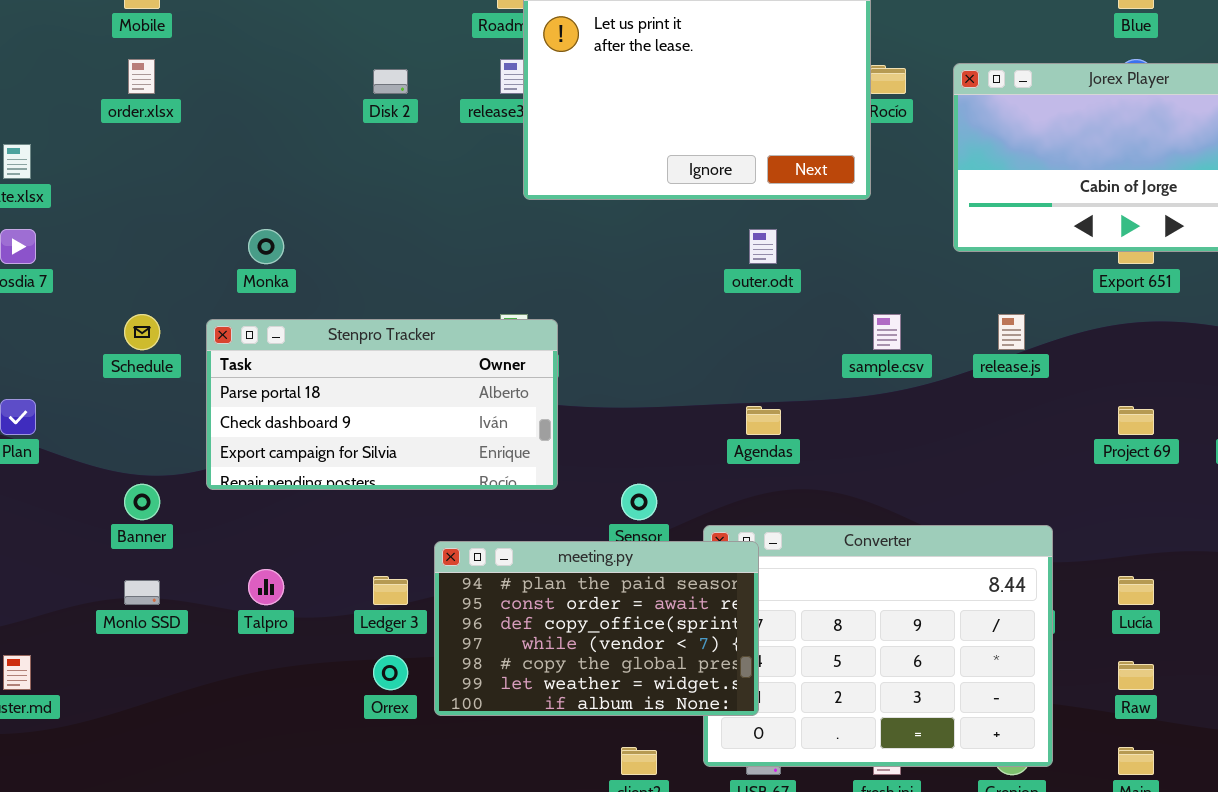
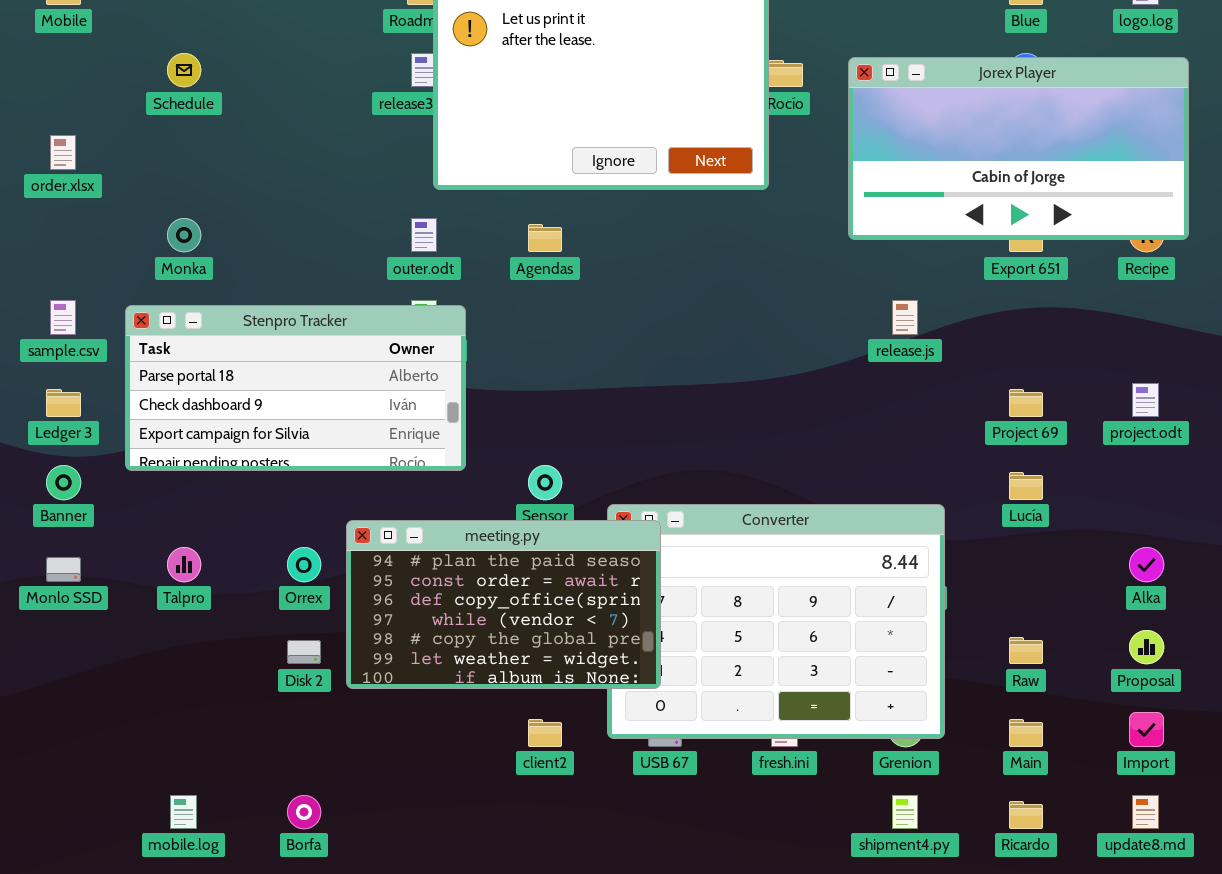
order.xlsx: [128,59,155,94] -> [50,135,76,170], moved
Disk 2: [373,69,408,94] -> [287,640,321,664], moved
outer.odt: [749,229,777,264] -> [411,218,437,252], moved
Schedule: [124,314,160,350] -> [167,53,201,87], moved
sample.csv: [873,314,901,350] -> [50,300,76,335], moved
Agendas: [746,406,781,435] -> [528,224,562,252], moved
Ledger 3: [373,576,408,605] -> [46,389,81,417], moved
Lucía: [1118,576,1154,605] -> [1009,472,1043,500], moved
Orrex: [373,655,408,690] -> [287,547,321,582], moved

